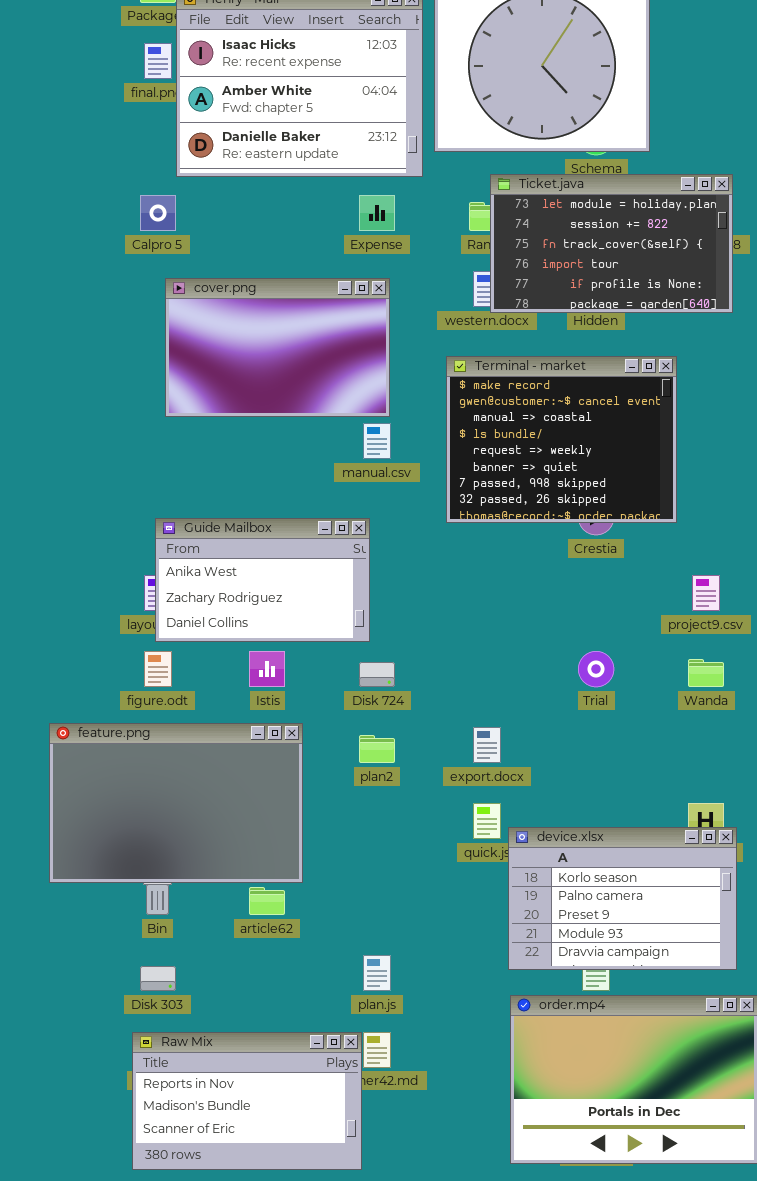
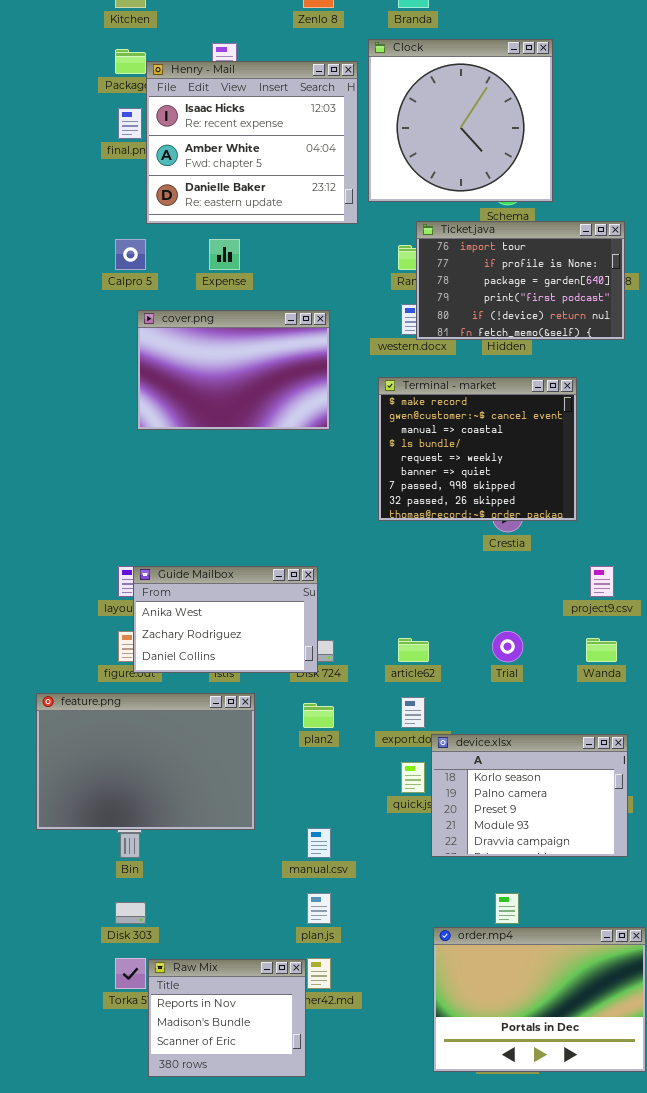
Ticket.java: [490,174,733,313] -> [416,221,625,340], scrolled down 3 rows
Expense: [359,195,395,231] -> [209,239,240,270], moved
manual.csv: [363,423,391,459] -> [307,828,331,858], moved
Guide Mailbox: [155,518,370,642] -> [133,566,318,673], moved
device.xlsx: [508,827,737,970] -> [431,734,628,857], moved
article62: [249,887,285,915] -> [398,638,429,662], moved
Raw Mix: [132,1032,362,1170] -> [148,959,306,1077], resized

